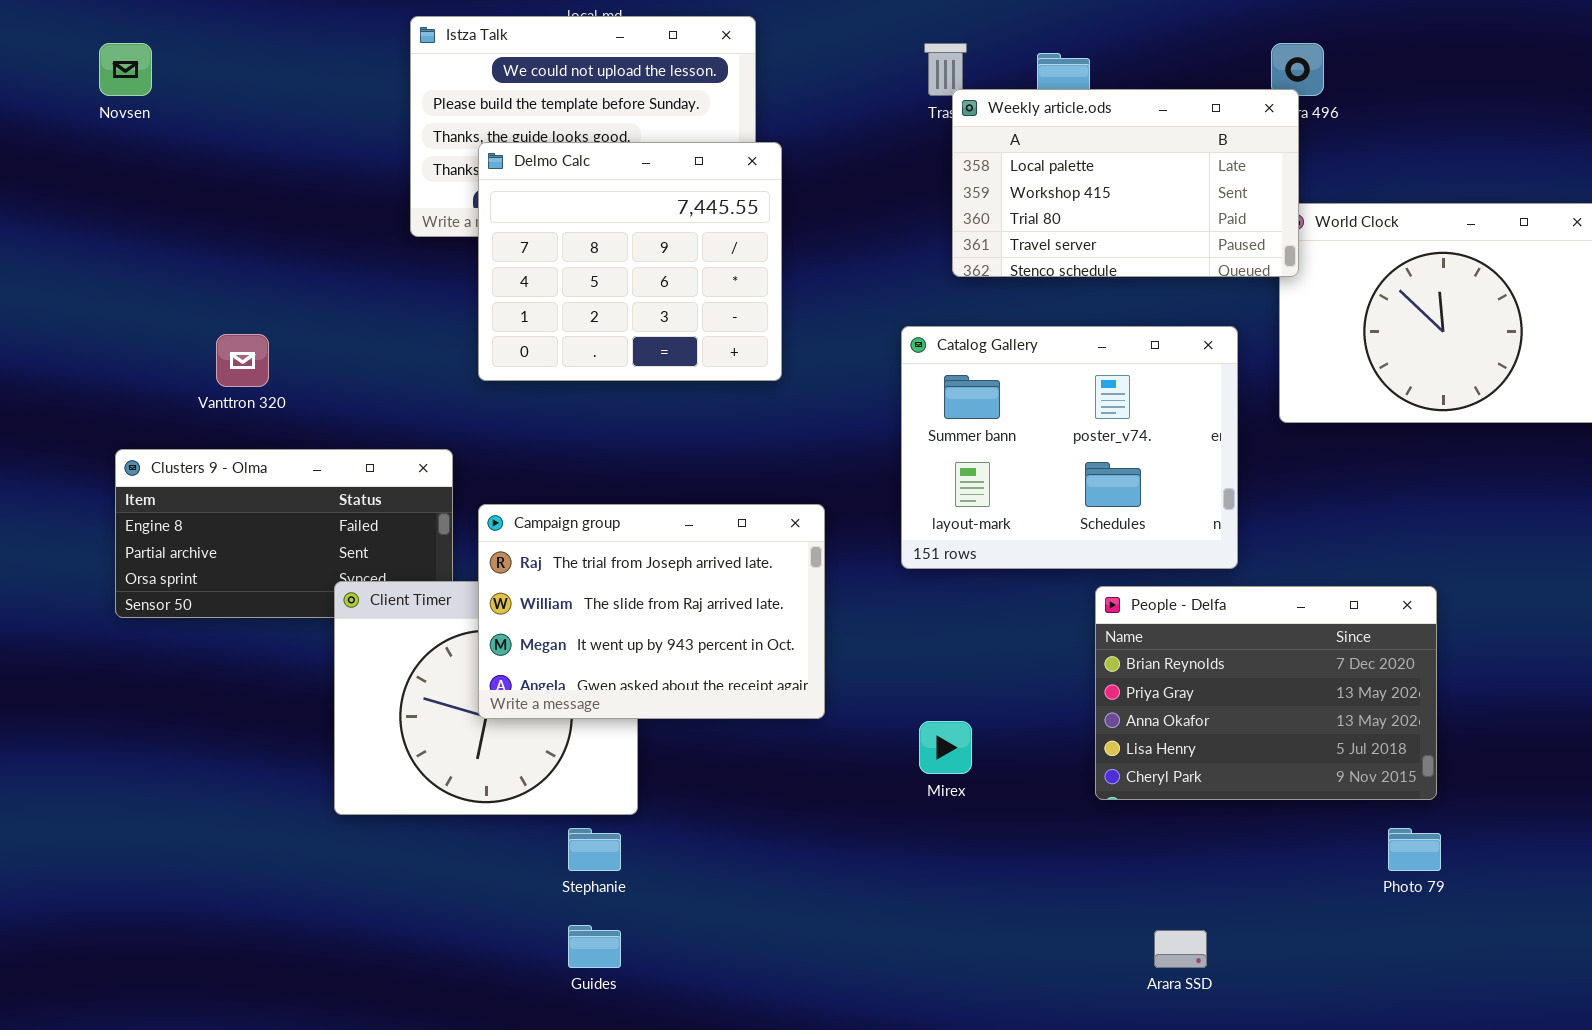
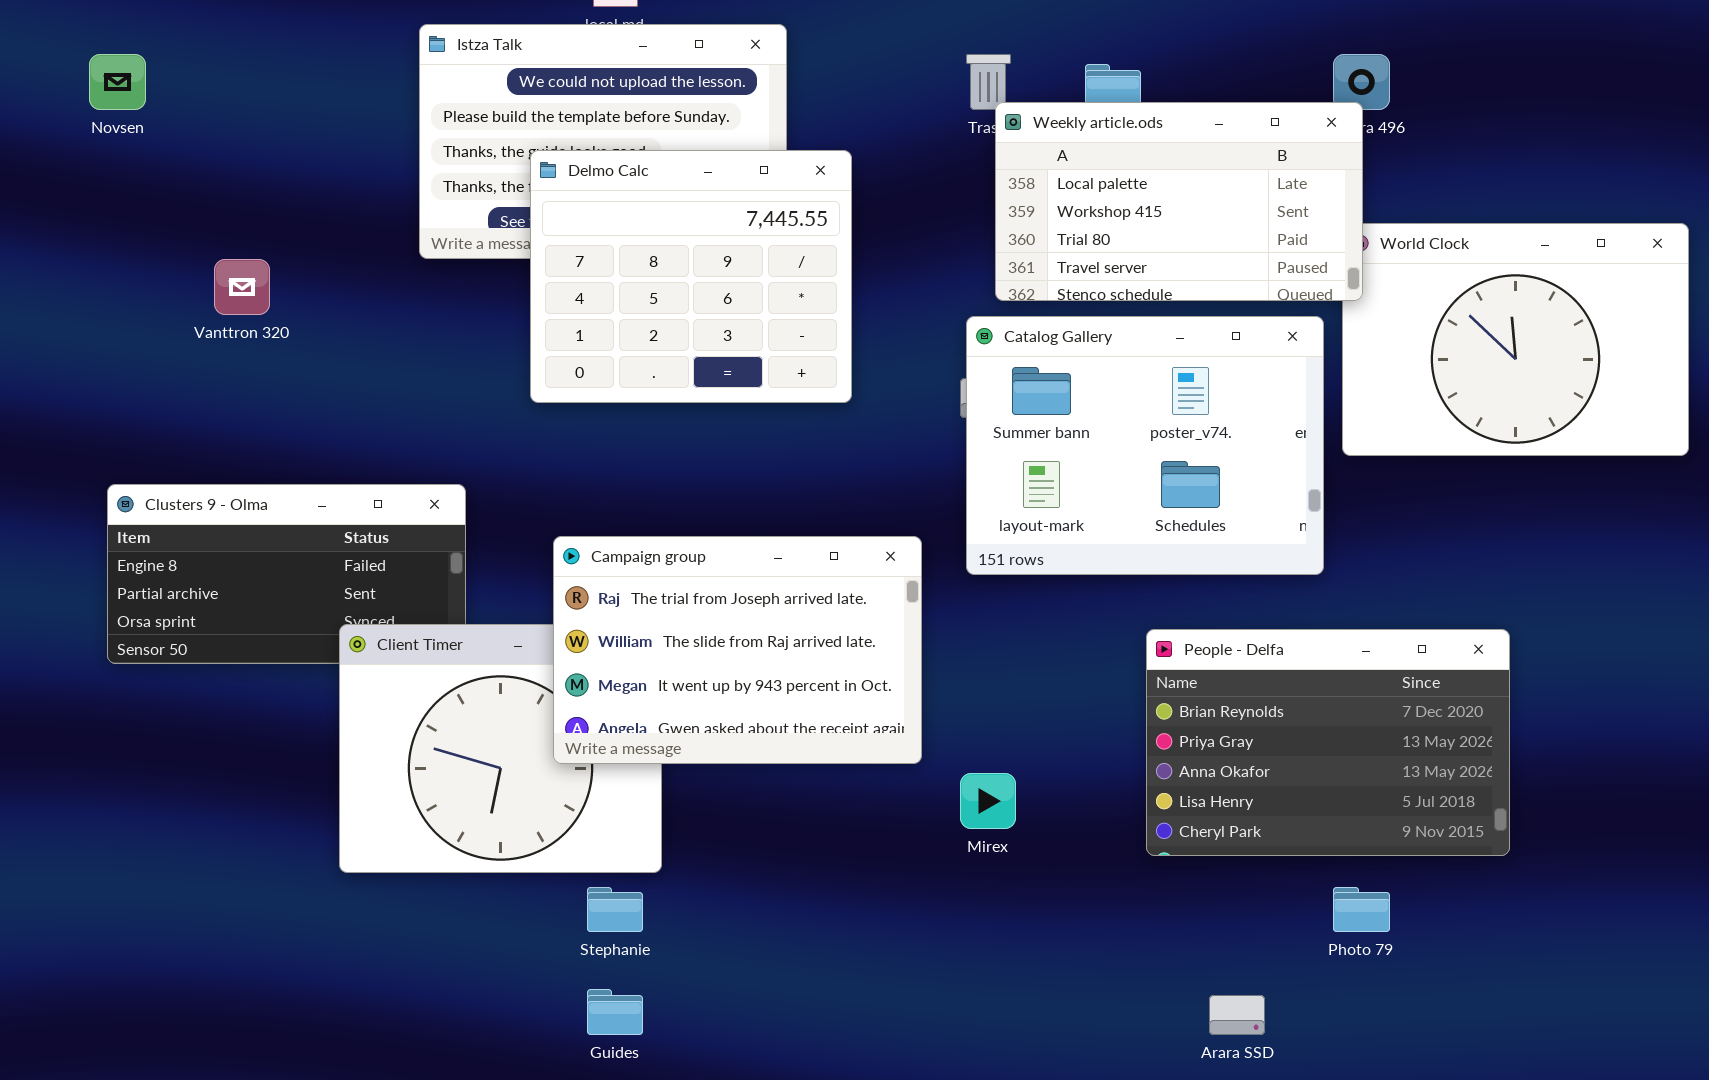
Delmo Calc: [478,142,782,381] -> [530,150,852,403], moved
Catalog Gallery: [901,326,1238,569] -> [966,316,1324,575], moved
Vanttron 320: [216,334,269,387] -> [214,259,270,315], moved
Campaign group: [478,504,825,719] -> [553,536,922,764], moved
Photo 79: [1388,828,1441,871] -> [1333,887,1390,932], moved

